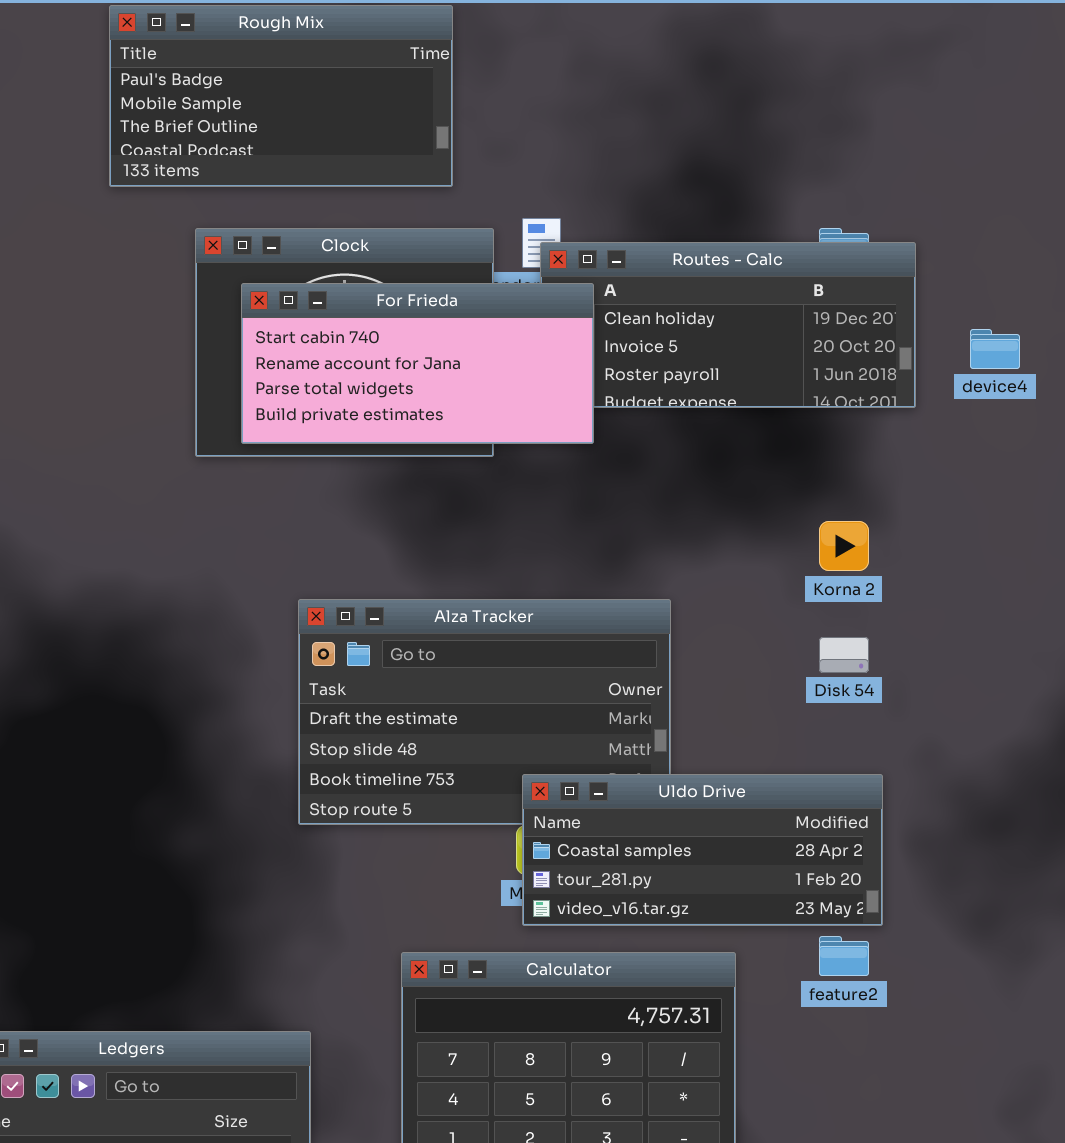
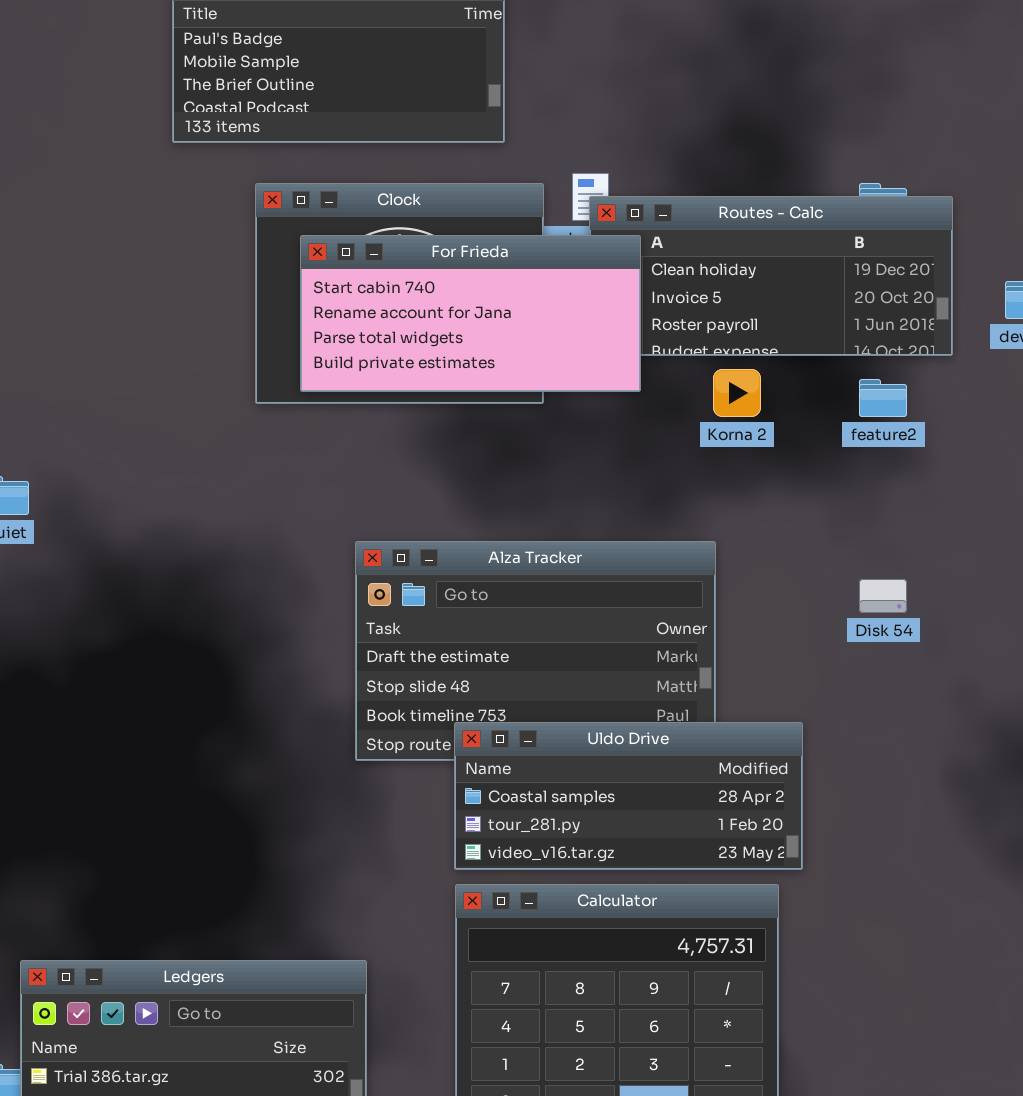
Korna 2: [819,521,869,571] -> [713,369,761,417], moved
Uldo Drive: [522,774,883,926] -> [454,722,803,870], moved
feature2: [819,936,869,976] -> [859,379,907,417], moved

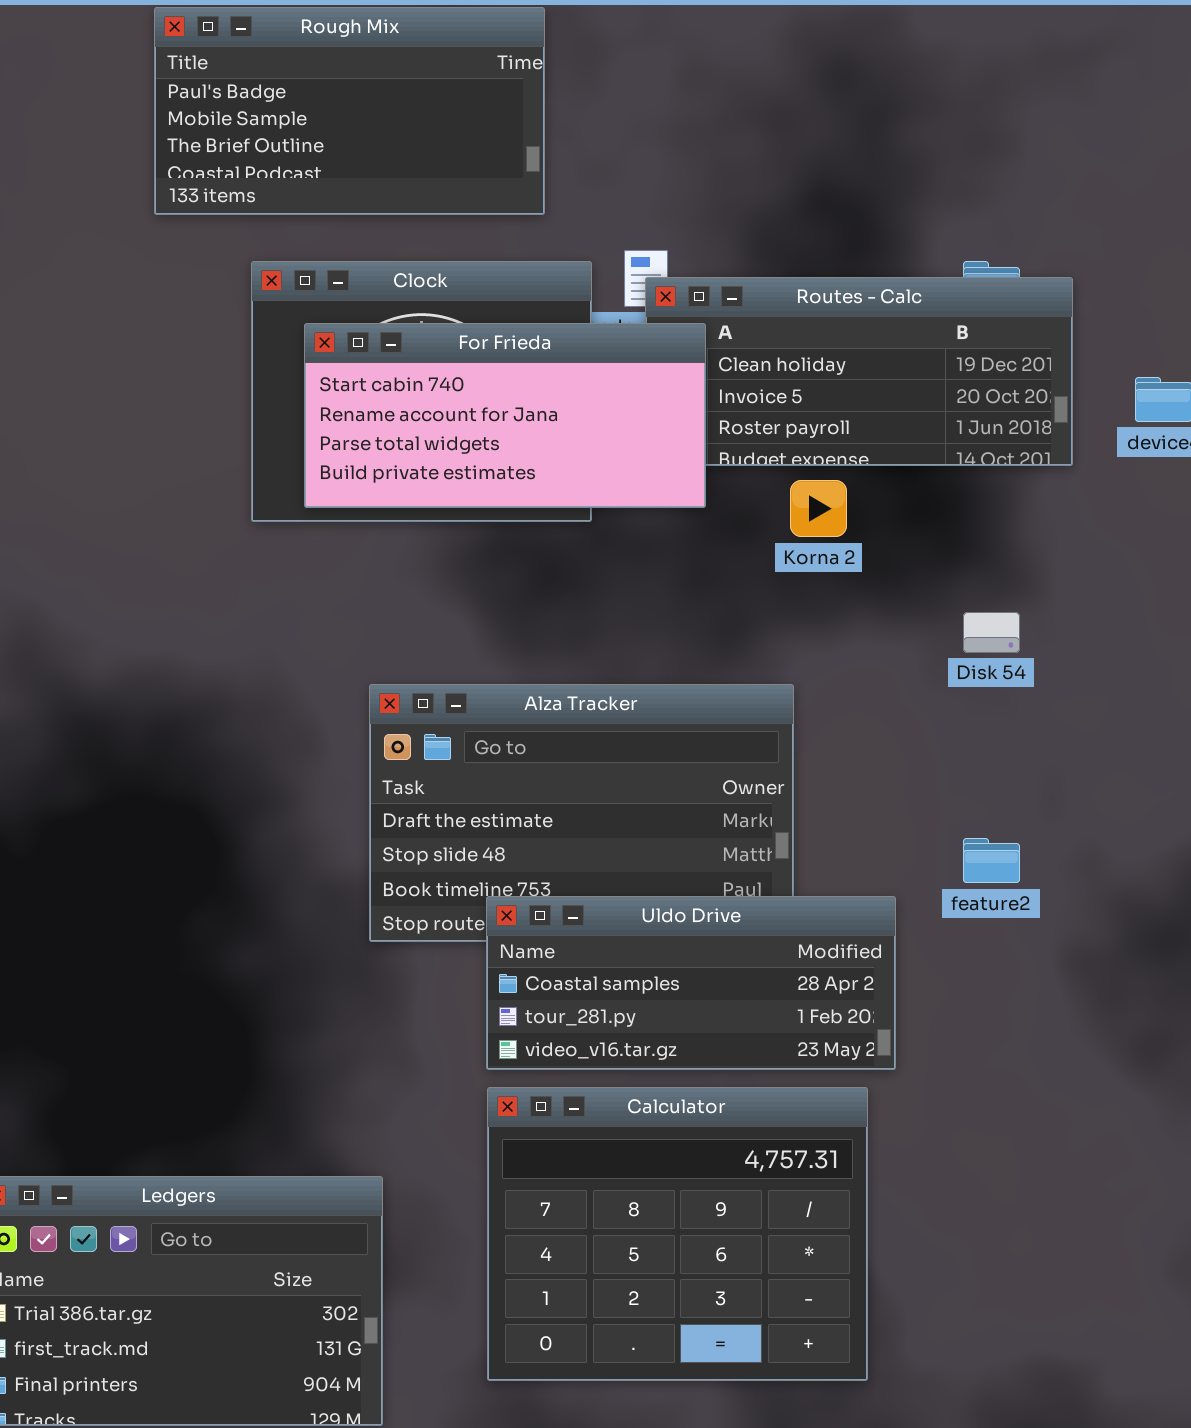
feature2: [859,379,907,417] -> [963,838,1020,883], moved
Disk 54: [859,579,907,613] -> [963,612,1020,653], moved

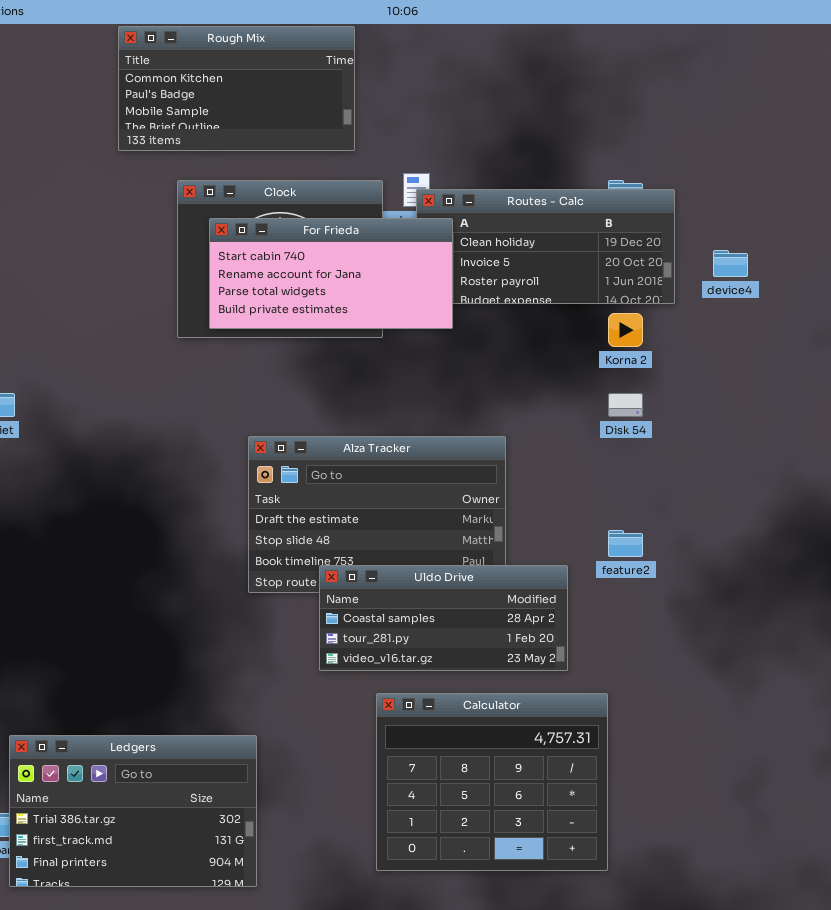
Rough Mix: [154,7,545,215] -> [118,26,355,151], scrolled up 1 row
Korna 2: [790,480,847,537] -> [608,313,643,347], moved
Calculator: [487,1087,868,1381] -> [376,693,608,871], moved

